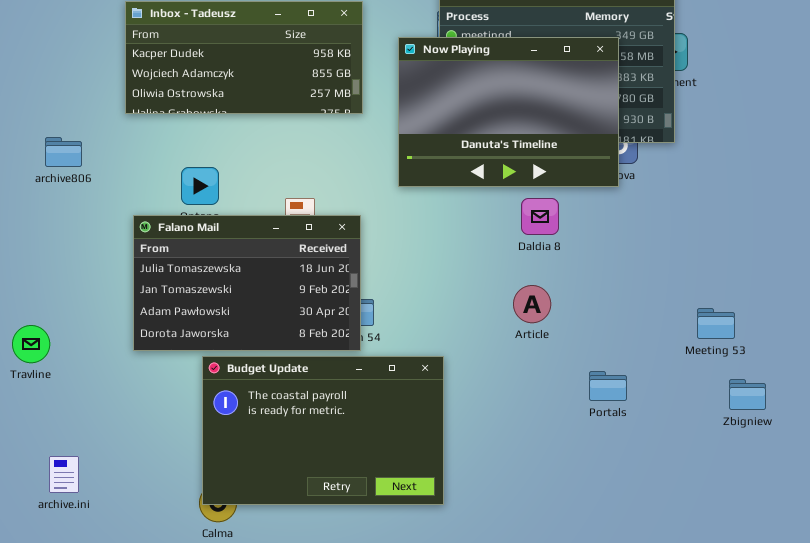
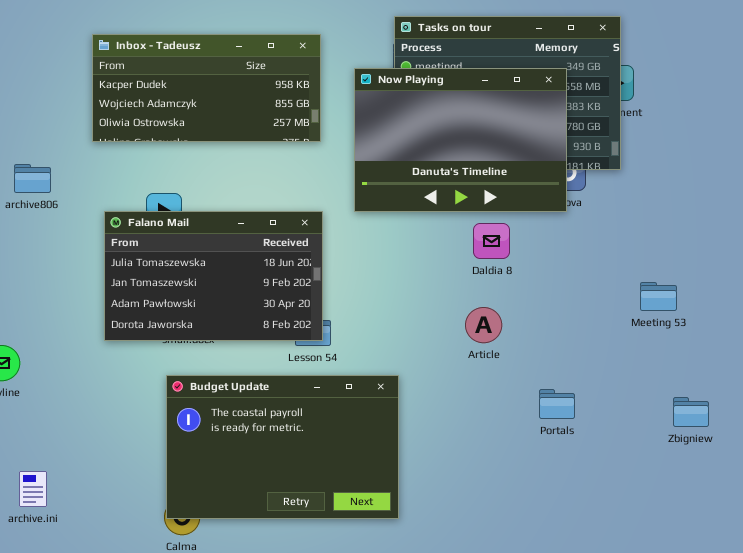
Falano Mail: [133,215,361,351] -> [104,211,323,341], moved
Meeting 53: [697,308,735,339] -> [640,282,677,311], moved

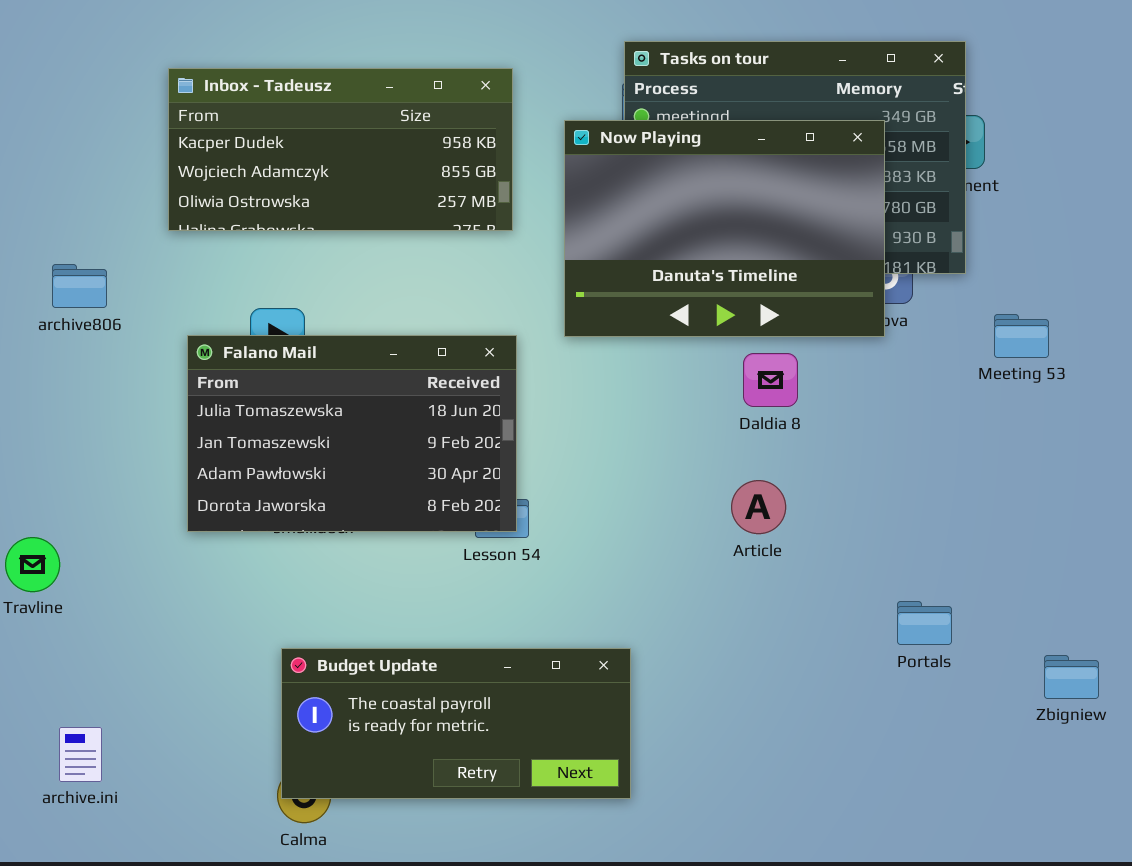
Meeting 53: [640,282,677,311] -> [994,314,1049,358], moved
Budget Update: [166,375,399,519] -> [281,648,631,799], resized
Portals: [539,389,575,419] -> [897,601,952,645], moved
Zbigniew: [673,397,709,427] -> [1044,655,1099,699], moved

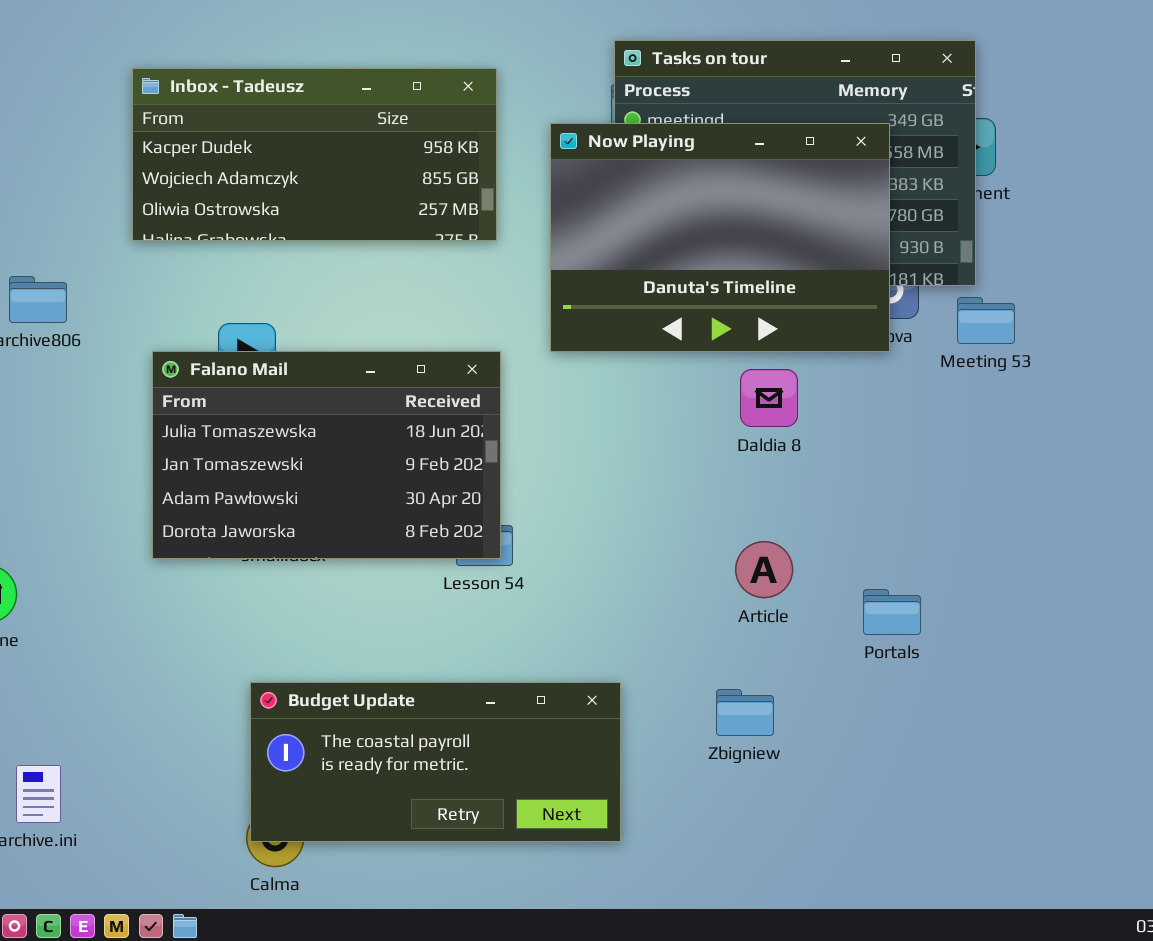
Meeting 53: [994,314,1049,358] -> [957,297,1015,344], moved
Article: [731,480,786,534] -> [735,541,793,598], moved
Portals: [897,601,952,645] -> [863,589,921,635], moved
Zbigniew: [1044,655,1099,699] -> [716,689,774,736], moved

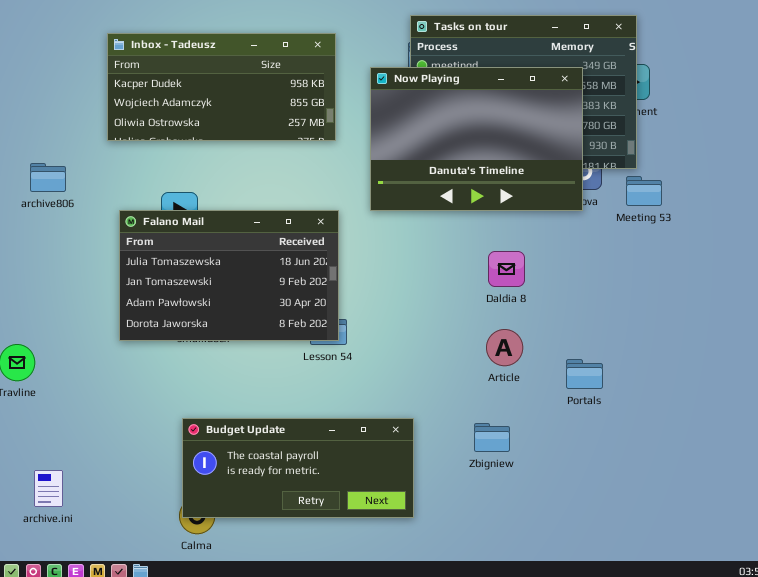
Daldia 8: [740,369,798,427] -> [488,251,525,287], moved

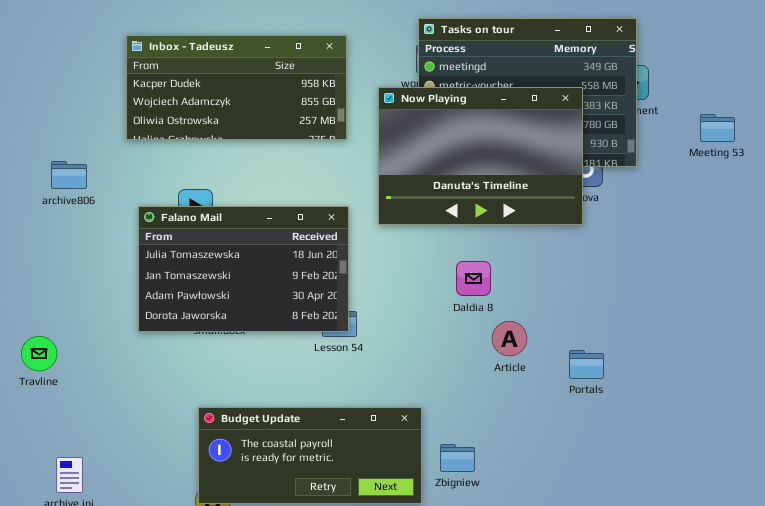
Now Playing: [370,67,583,211] -> [378,87,583,225], moved
Meeting 53: [626,176,662,206] -> [700,114,735,142], moved
Daldia 8: [488,251,525,287] -> [456,261,491,296], moved
Zbigniew: [474,423,510,452] -> [440,444,475,472], moved

